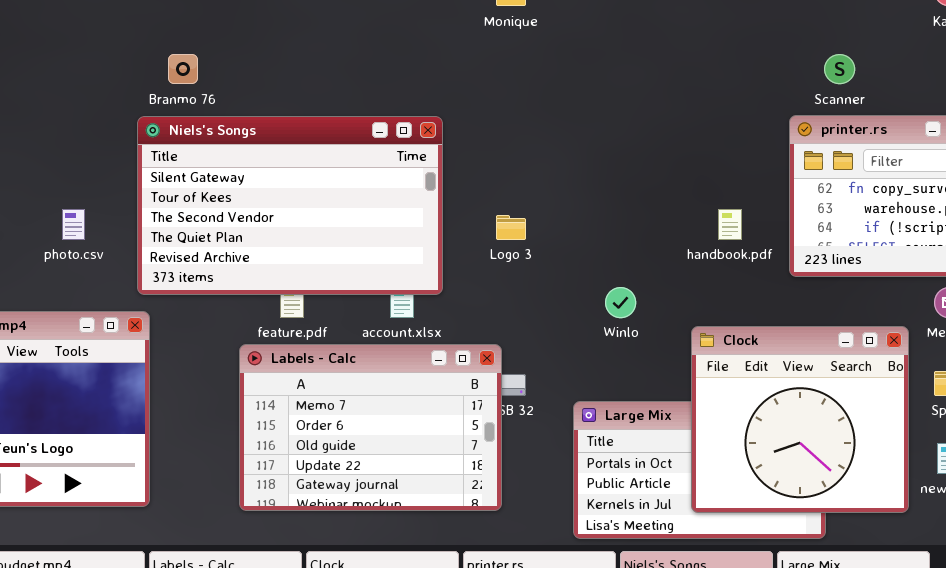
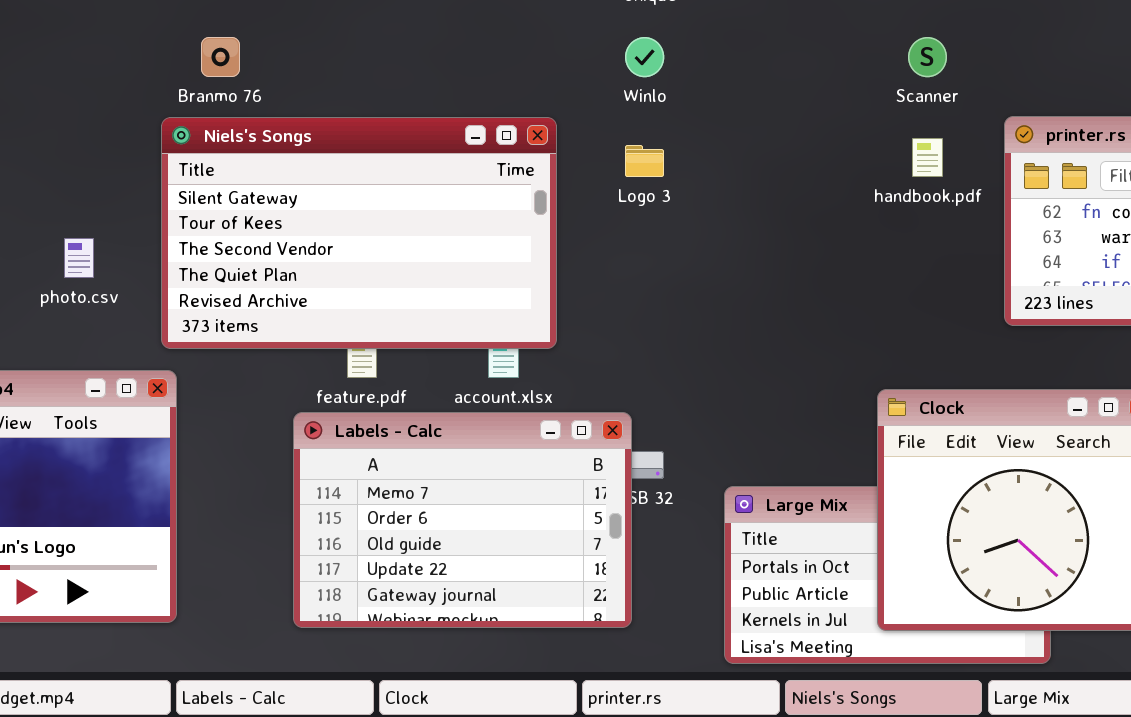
Scanner: [824,54,855,84] -> [908,37,947,77], moved
handbook.pdf: [718,209,742,240] -> [912,138,943,177], moved
Logo 3: [496,215,526,240] -> [625,145,664,177], moved
Winlo: [605,287,636,318] -> [625,37,664,77], moved

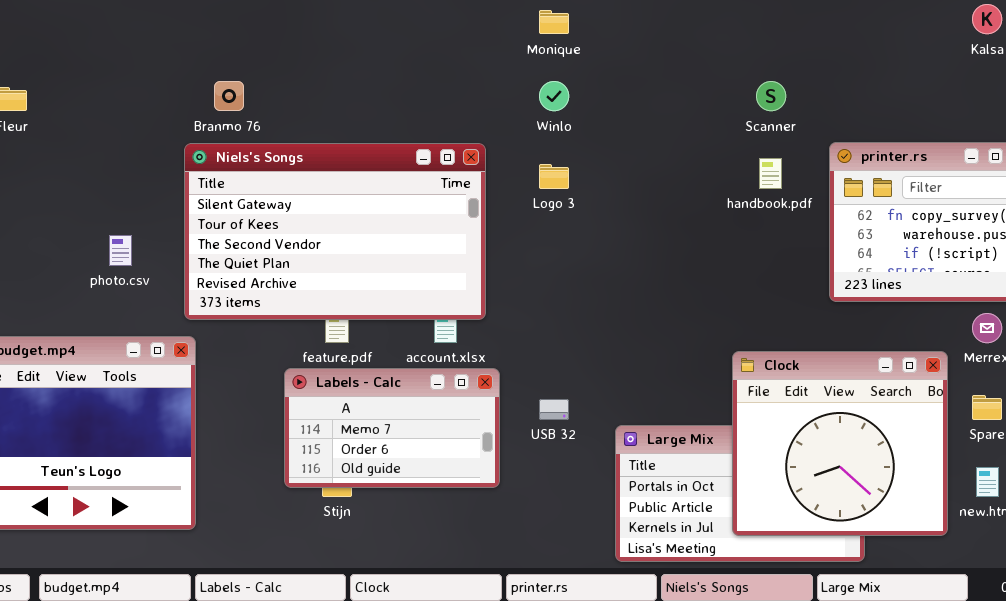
Labels - Calc: [293,412,632,628] -> [284,368,500,488], resized

